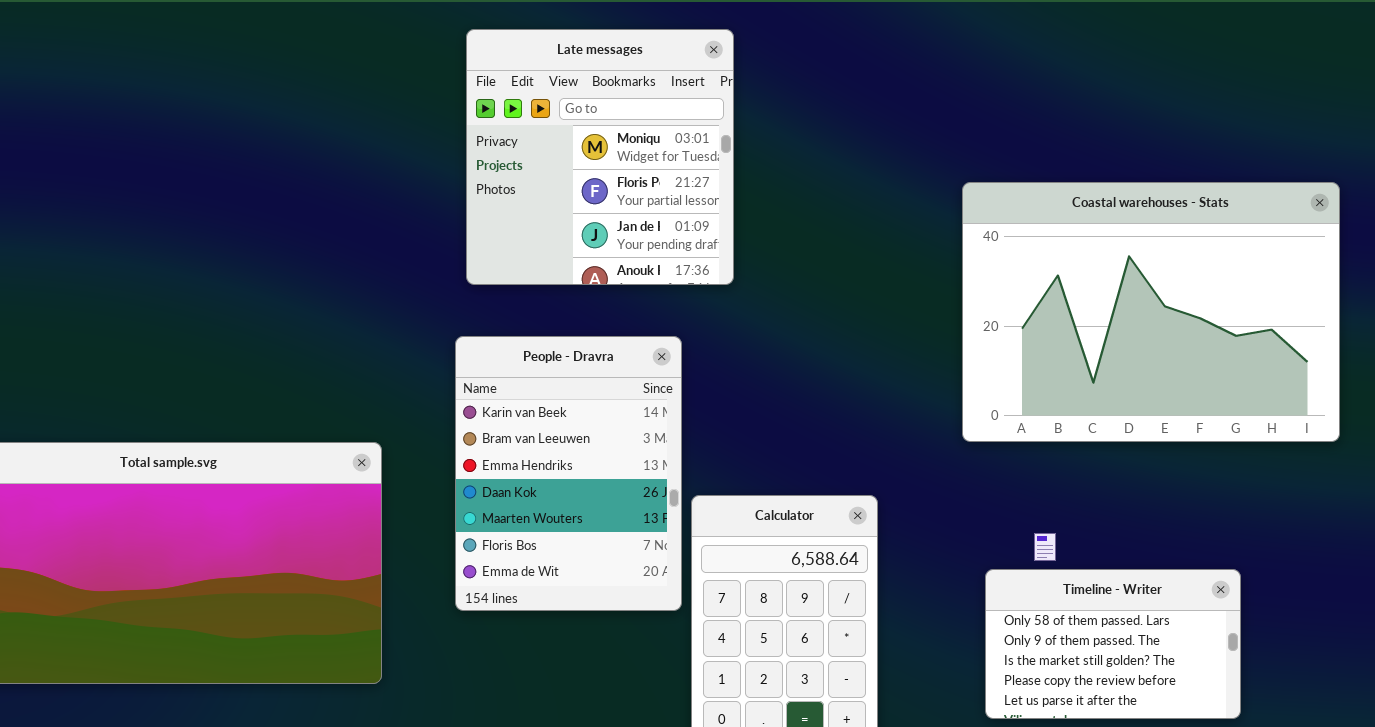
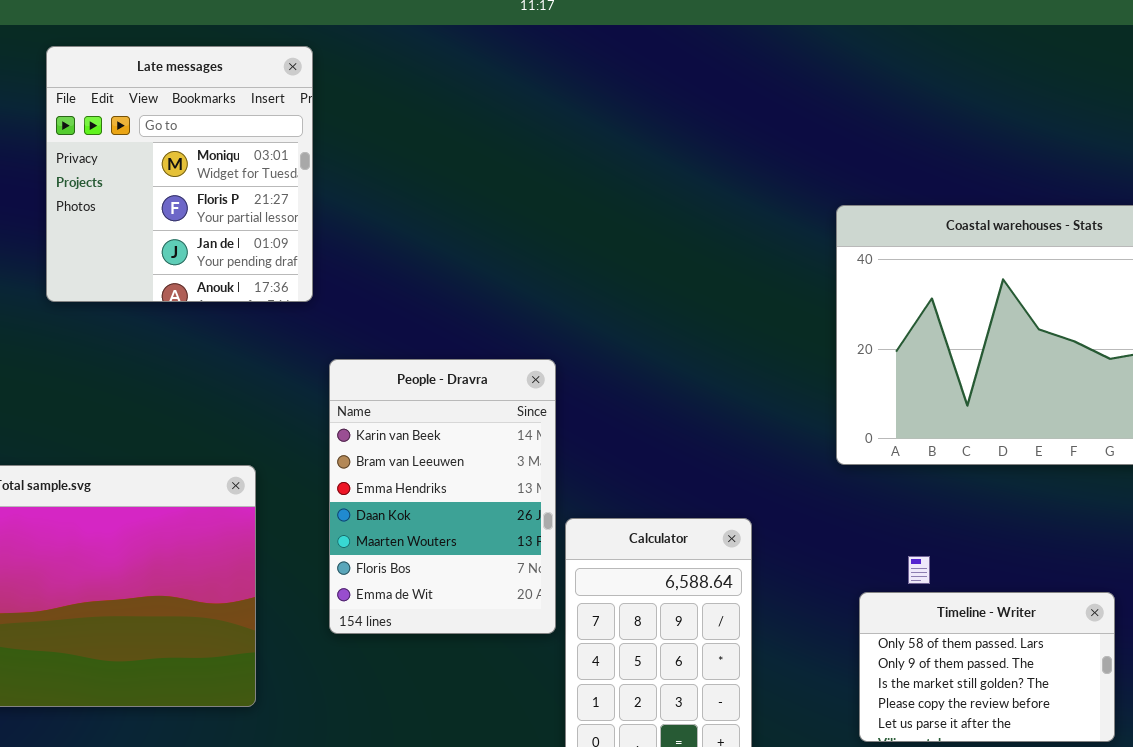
Late messages: [466,29,734,285] -> [46,46,313,302], moved

